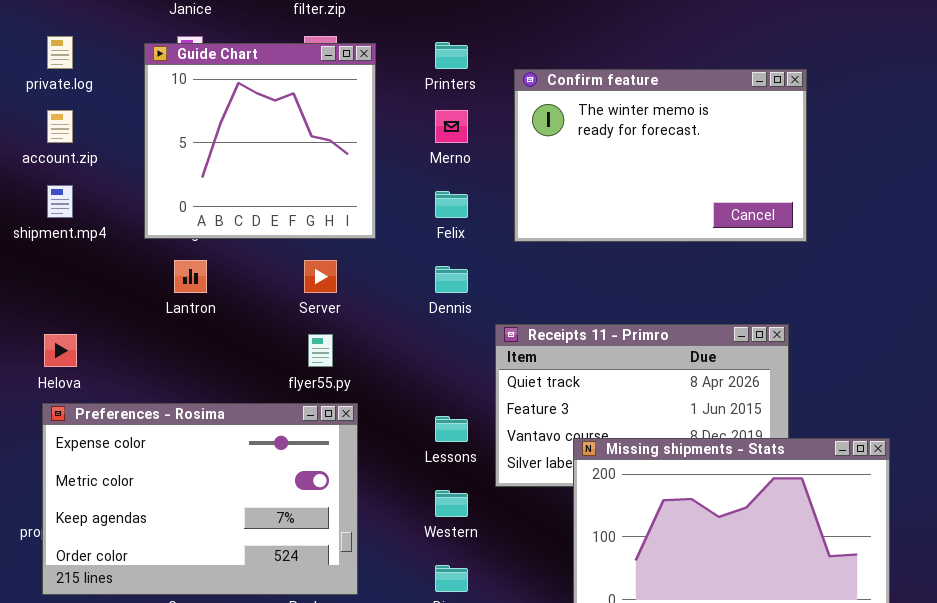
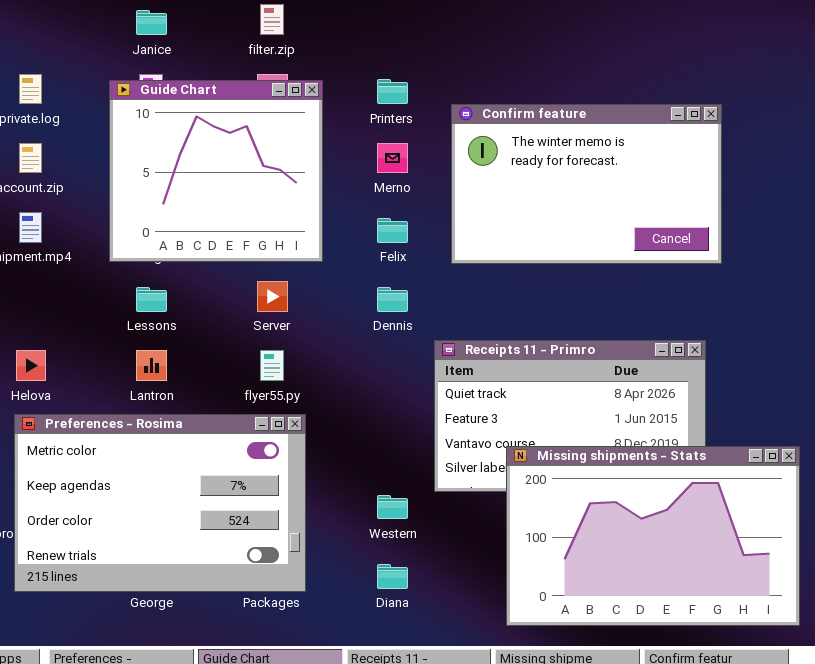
Lantron: [174,260,207,293] -> [136,350,167,381], moved
Preferences - Rosima: [42,403,358,595] -> [14,414,306,592], scrolled down 1 row
Lessons: [435,416,468,442] -> [136,287,167,312], moved

